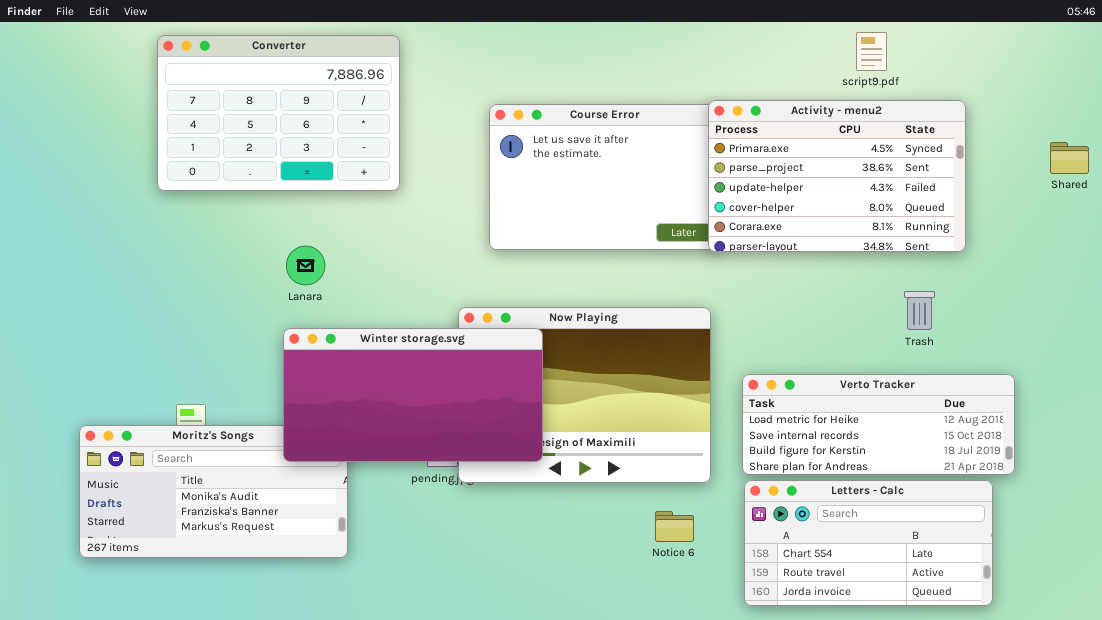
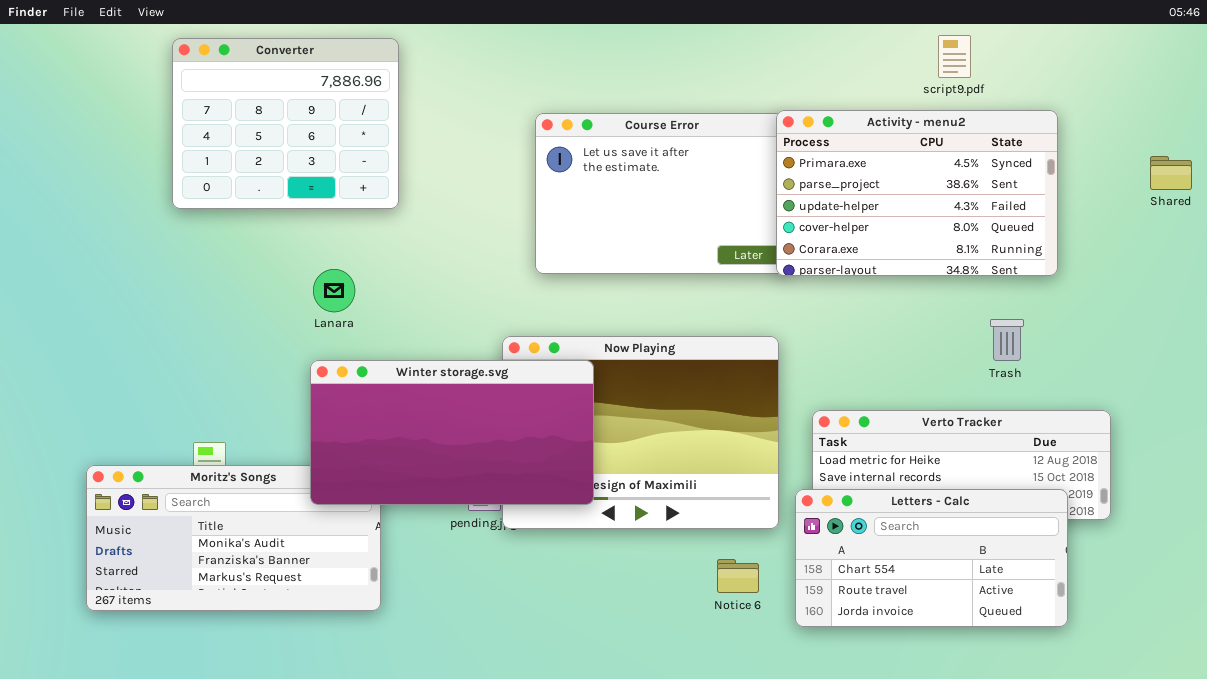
Converter: [157,35,400,191] -> [172,38,399,209], resized
Letters - Calc: [744,480,993,606] -> [795,489,1068,627], moved

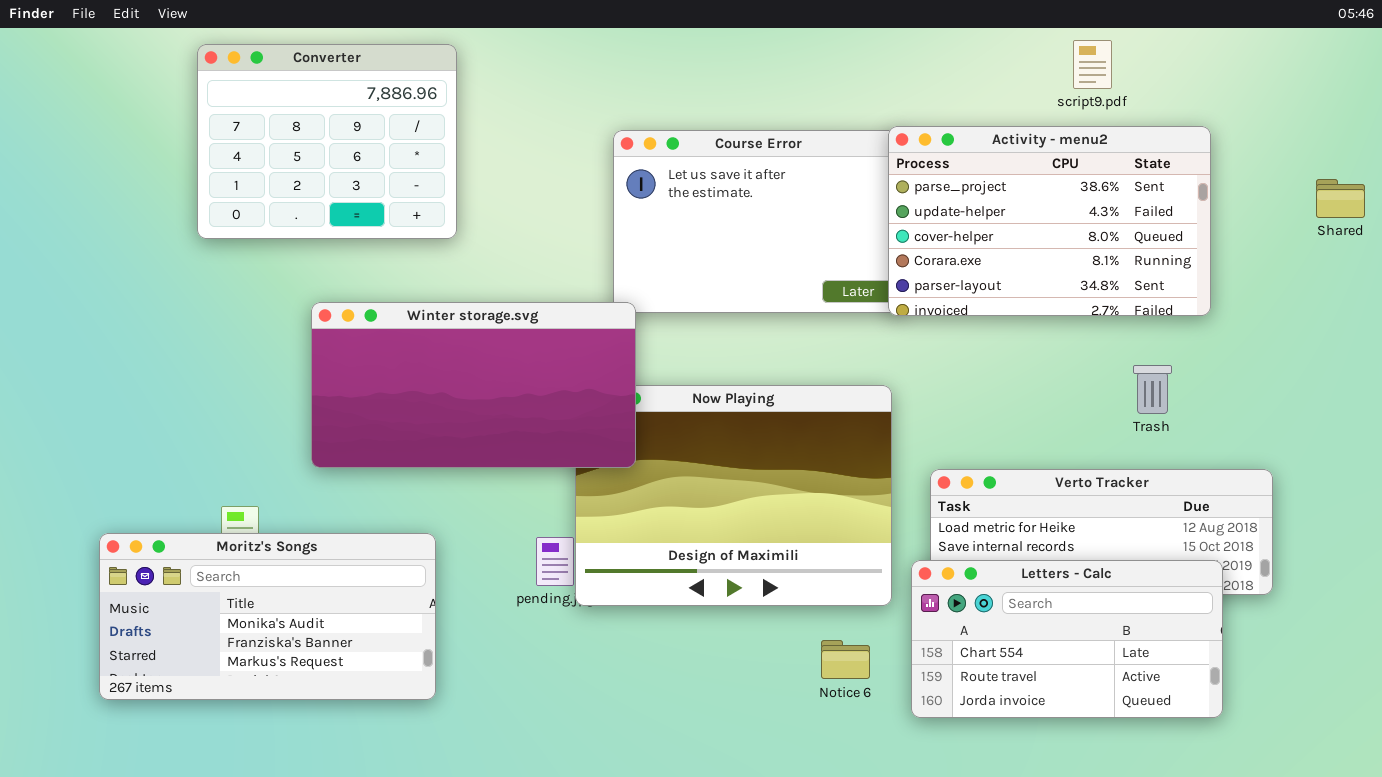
Activity - menu2: [776,110,1058,276] -> [888,126,1211,316], scrolled down 1 row
Winter storage.svg: [310,360,594,505] -> [311,302,636,468], moved

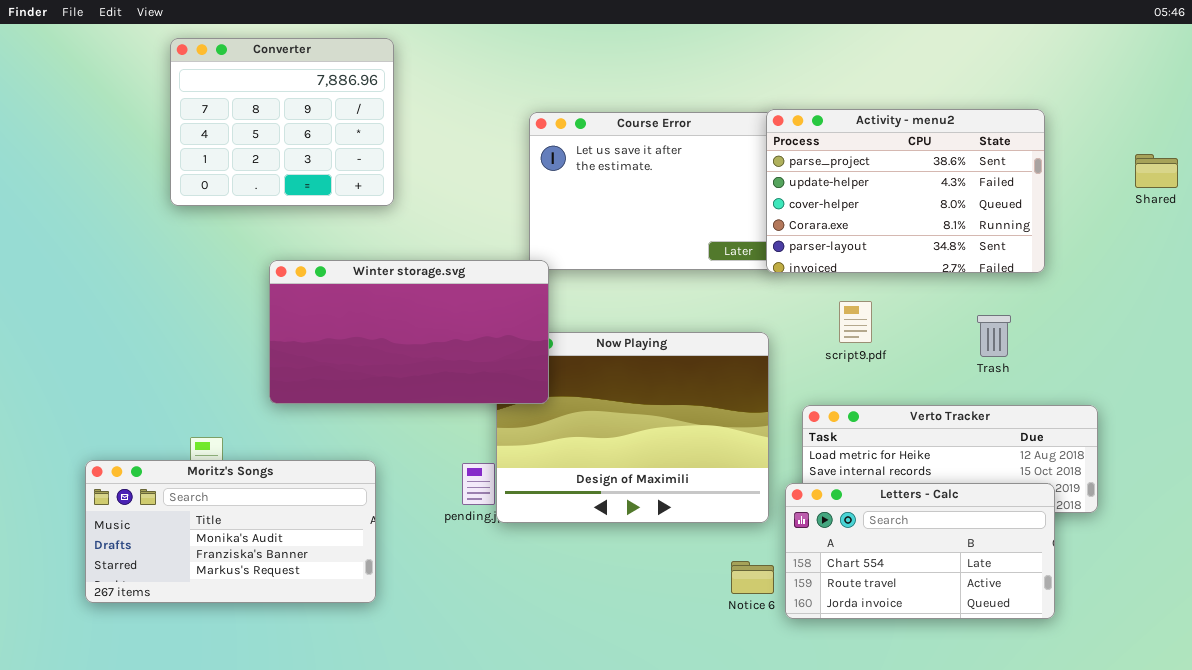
script9.pdf: [1073,40,1112,89] -> [839,301,872,343], moved
Notice 6: [821,640,870,679] -> [731,561,774,594], moved

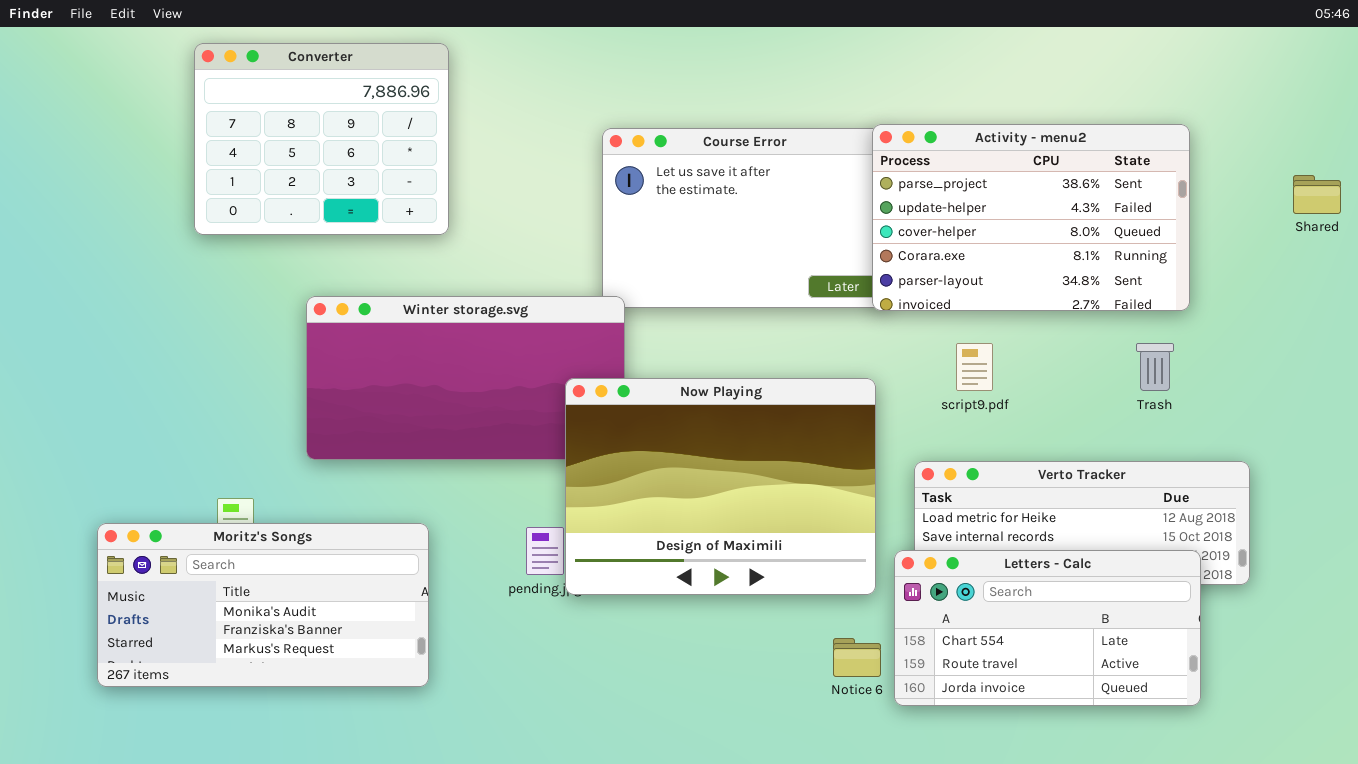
Trash: [977,315,1011,357] -> [1136,343,1174,391], moved
Now Playing: [496,332,769,523] -> [565,378,876,595], raised

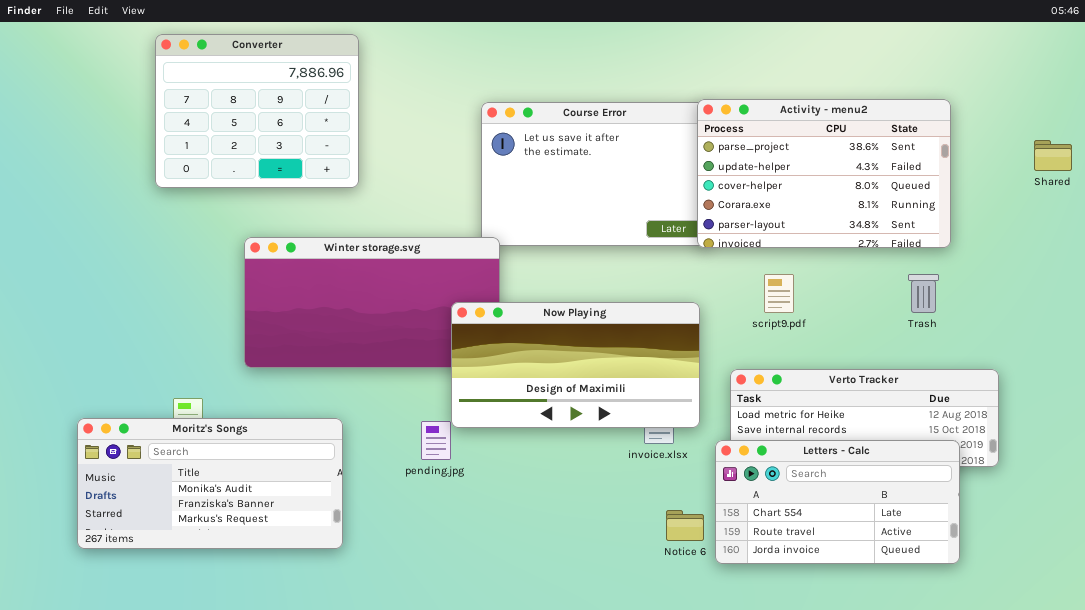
Now Playing: [565,378,876,595] -> [451,302,700,428], resized

